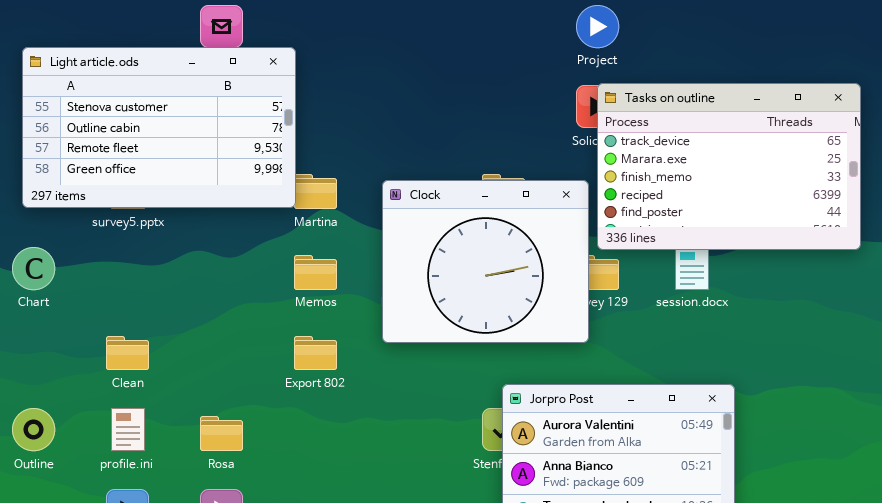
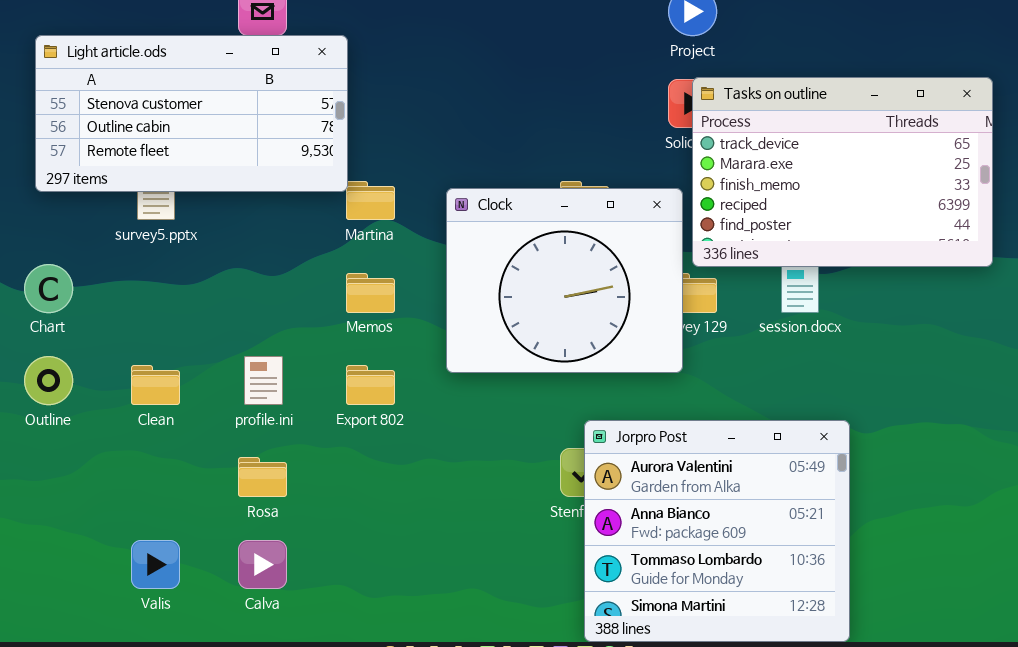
Light article.ods: [22,47,296,208] -> [35,35,348,192], resized
Outline: [12,408,55,451] -> [24,356,73,405], moved
profile.ini: [111,408,145,451] -> [244,356,283,405], moved

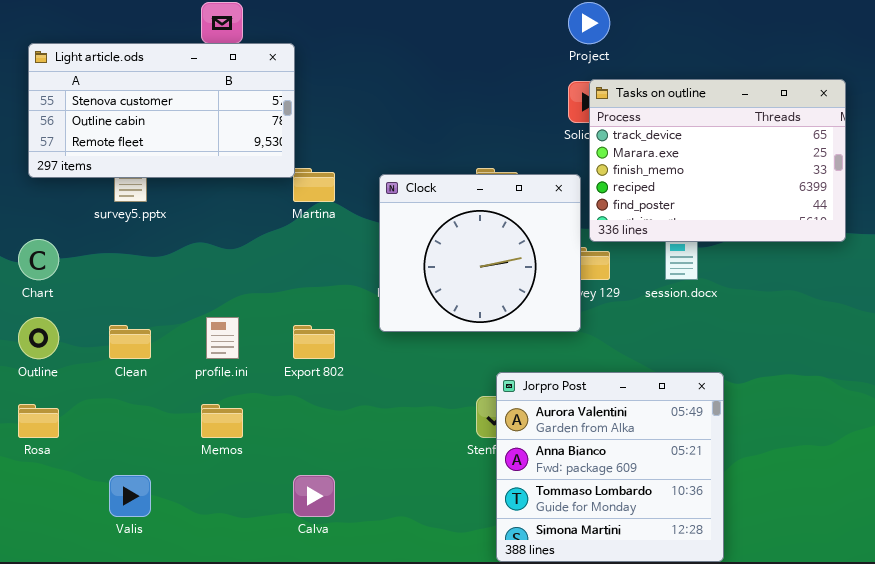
Memos: [346,273,395,313] -> [201,404,243,438], moved
Rosa: [238,457,287,497] -> [18,404,59,438], moved
Calva: [238,540,287,589] -> [293,475,335,517], moved

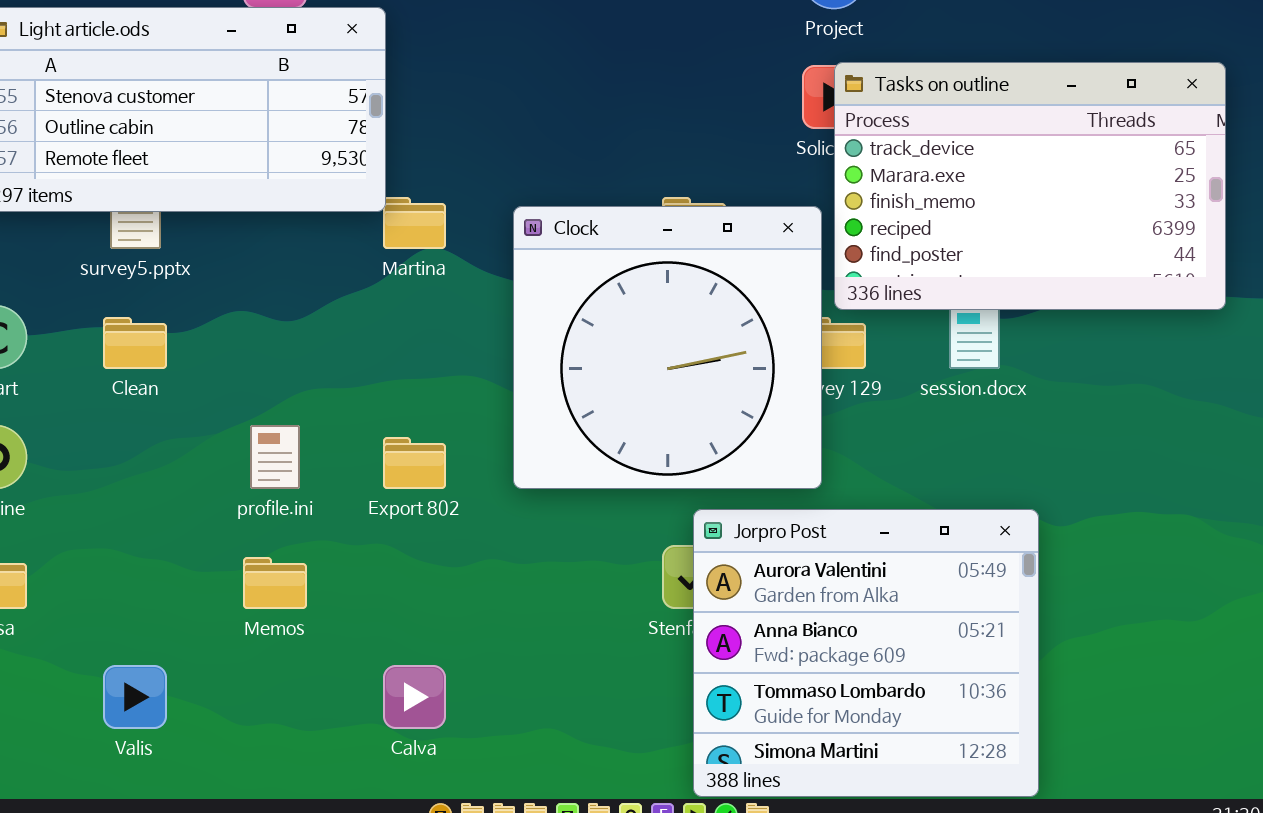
Clock: [379,174,581,332] -> [513,206,822,489], resized
Clean: [109,325,151,359] -> [103,317,167,369], moved

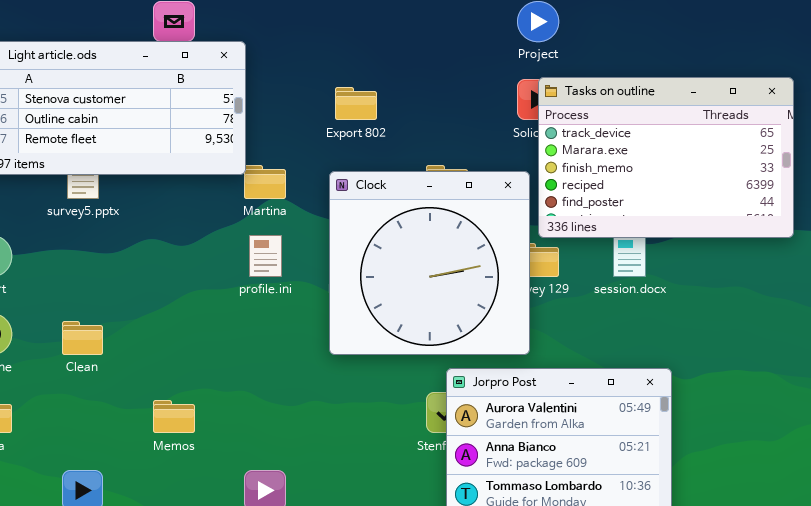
Clean: [103,317,167,369] -> [62,321,103,355], moved
profile.ini: [250,425,300,489] -> [249,235,282,277], moved
Export 802: [383,437,446,489] -> [335,87,377,120], moved

